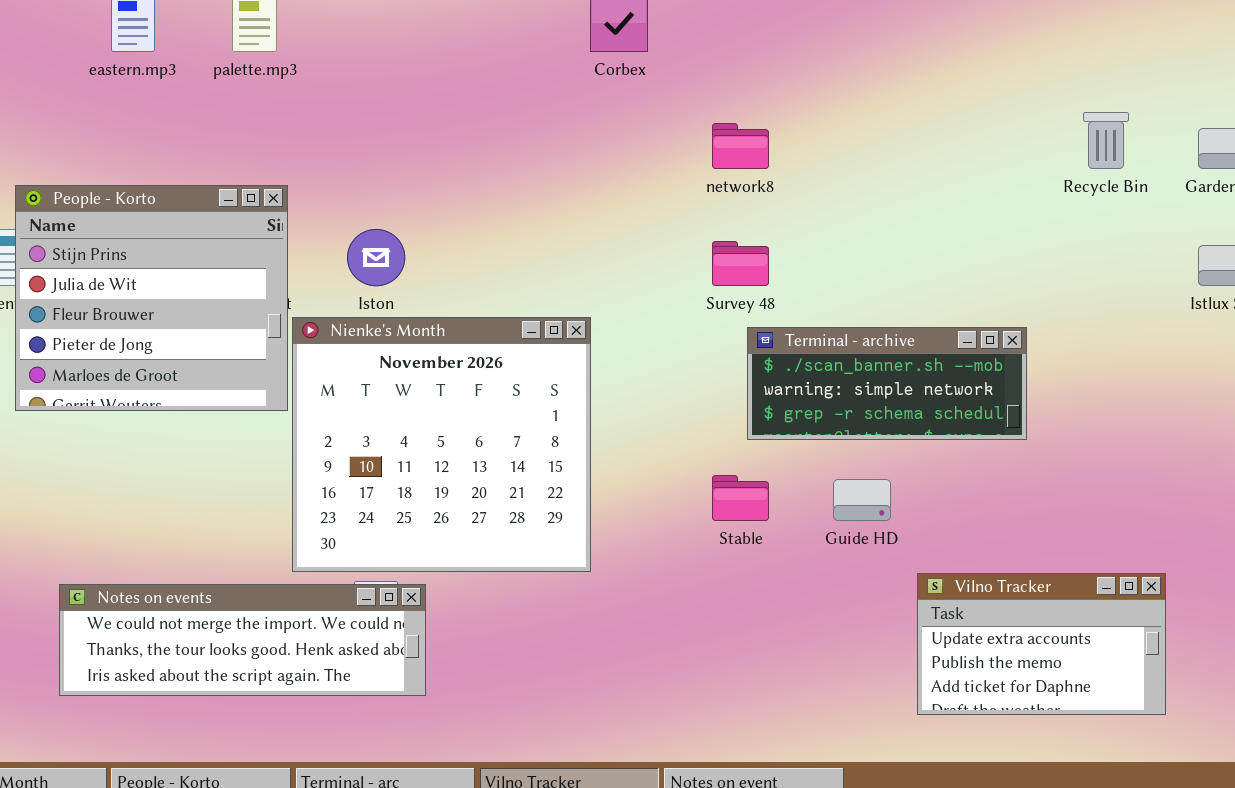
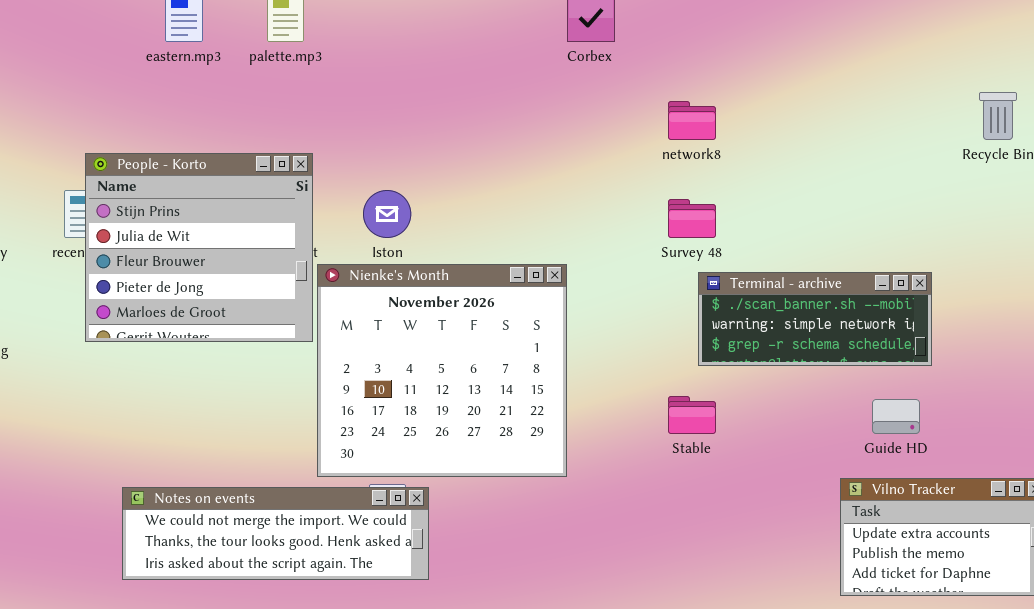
Guide HD: [833,479,891,521] -> [872,399,920,434], moved

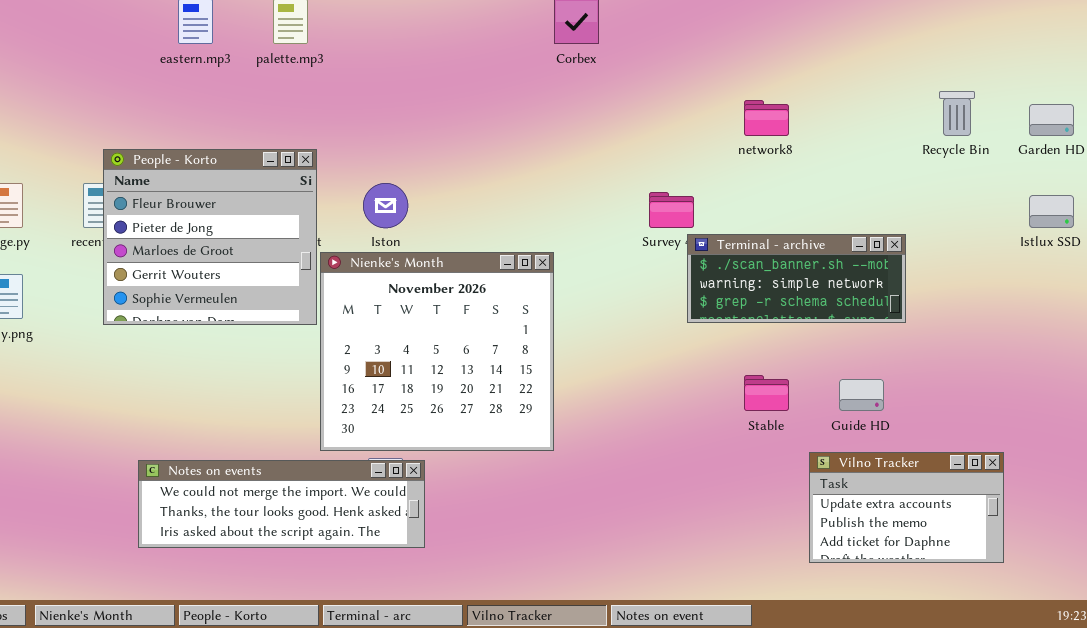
network8: [668,101,716,140] -> [744,100,789,136], moved
People - Korto: [85,153,313,342] -> [103,149,317,325], scrolled down 2 rows
Terminal - archive: [698,272,932,366] -> [687,234,906,323], moved
Stable: [668,396,716,434] -> [744,375,789,411], moved

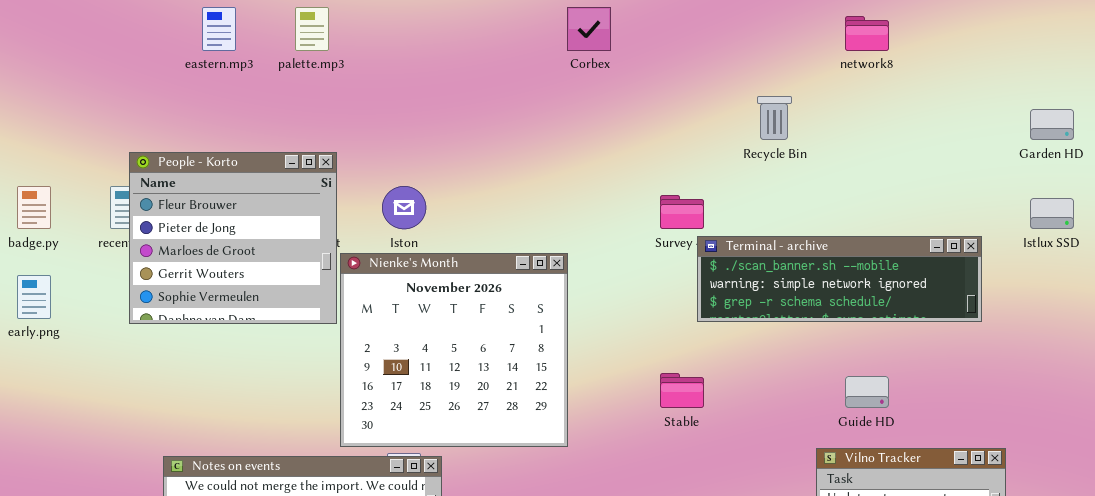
Recycle Bin: [939,91,975,136] -> [757,96,792,140], moved
network8: [744,100,789,136] -> [845,16,889,51], moved
Terminal - archive: [687,234,906,323] -> [697,236,982,322], resized
Stable: [744,375,789,411] -> [660,373,704,408], moved

